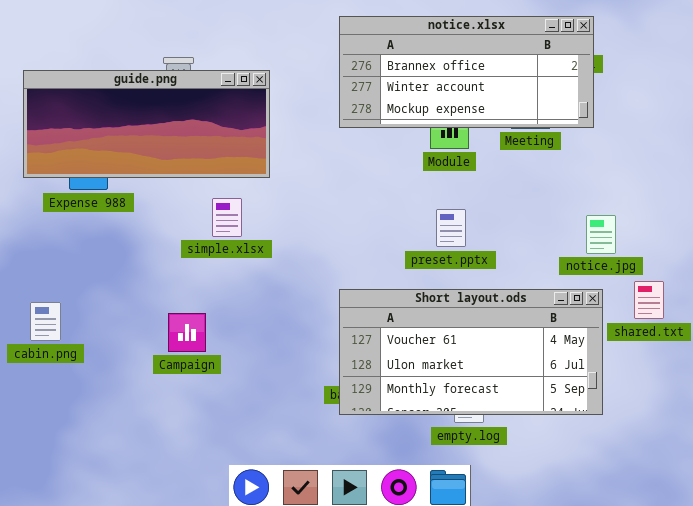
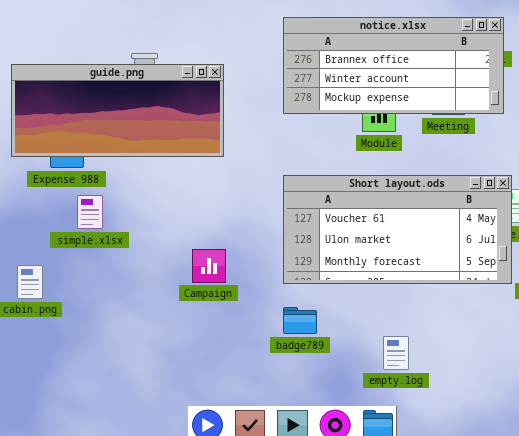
simple.xlsx: [212,198,242,237] -> [77,195,103,229], moved
Short layout.ods: [339,289,603,415] -> [283,175,512,284], moved
Campaign: [168,313,206,352] -> [192,249,226,283], moved

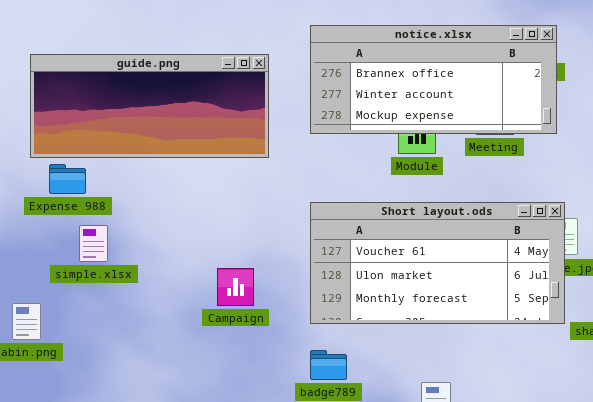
guide.png: [11,64,224,157] -> [30,54,269,158], moved
Campaign: [192,249,226,283] -> [217,268,254,306], moved

